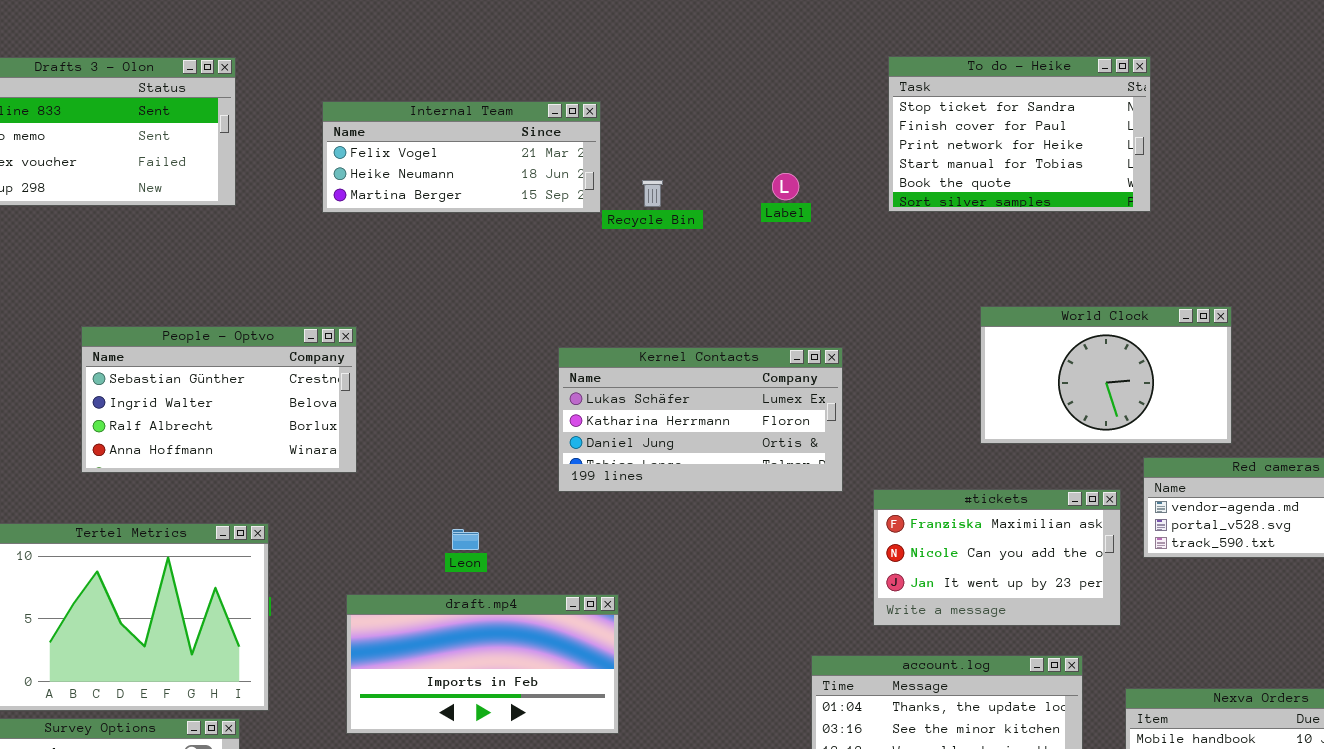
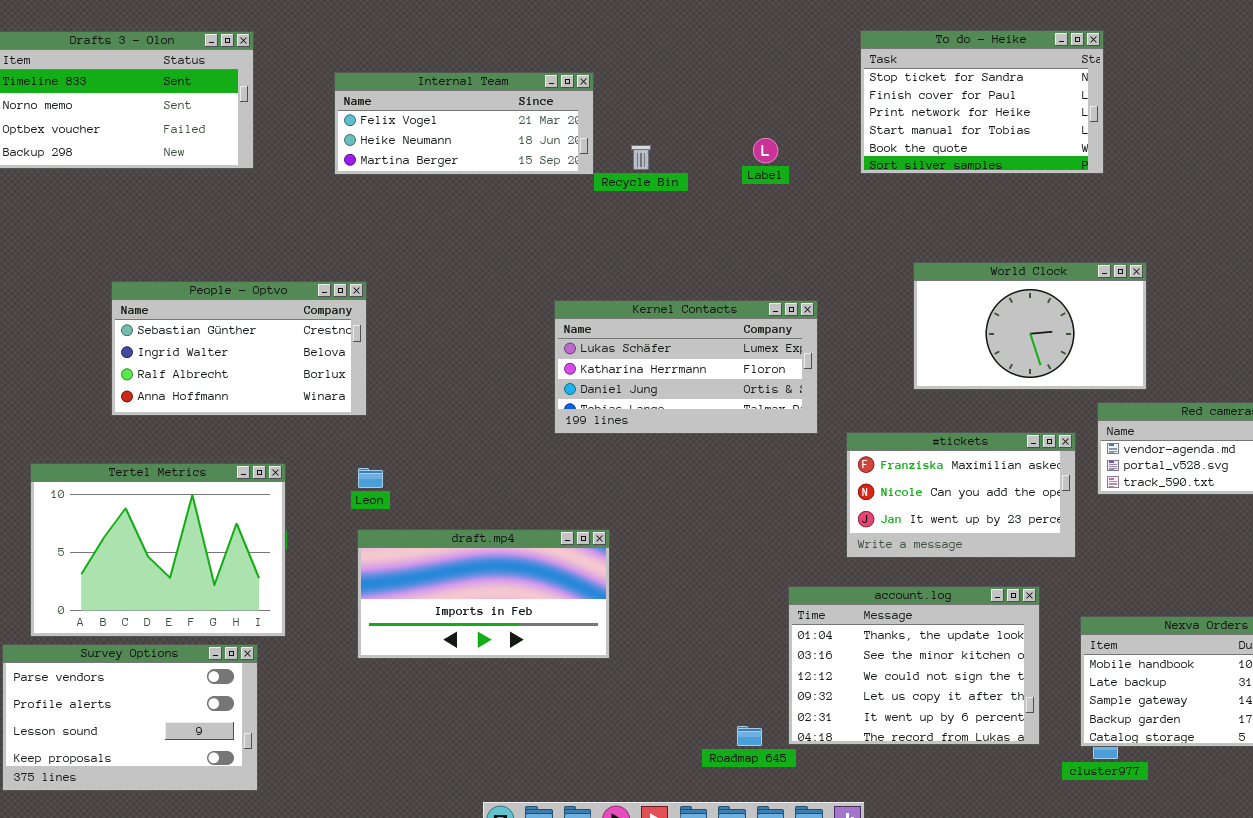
World Clock: [980,306,1232,444] -> [913,262,1147,390], moved
Leon: [452,529,479,550] -> [358,468,383,488], moved

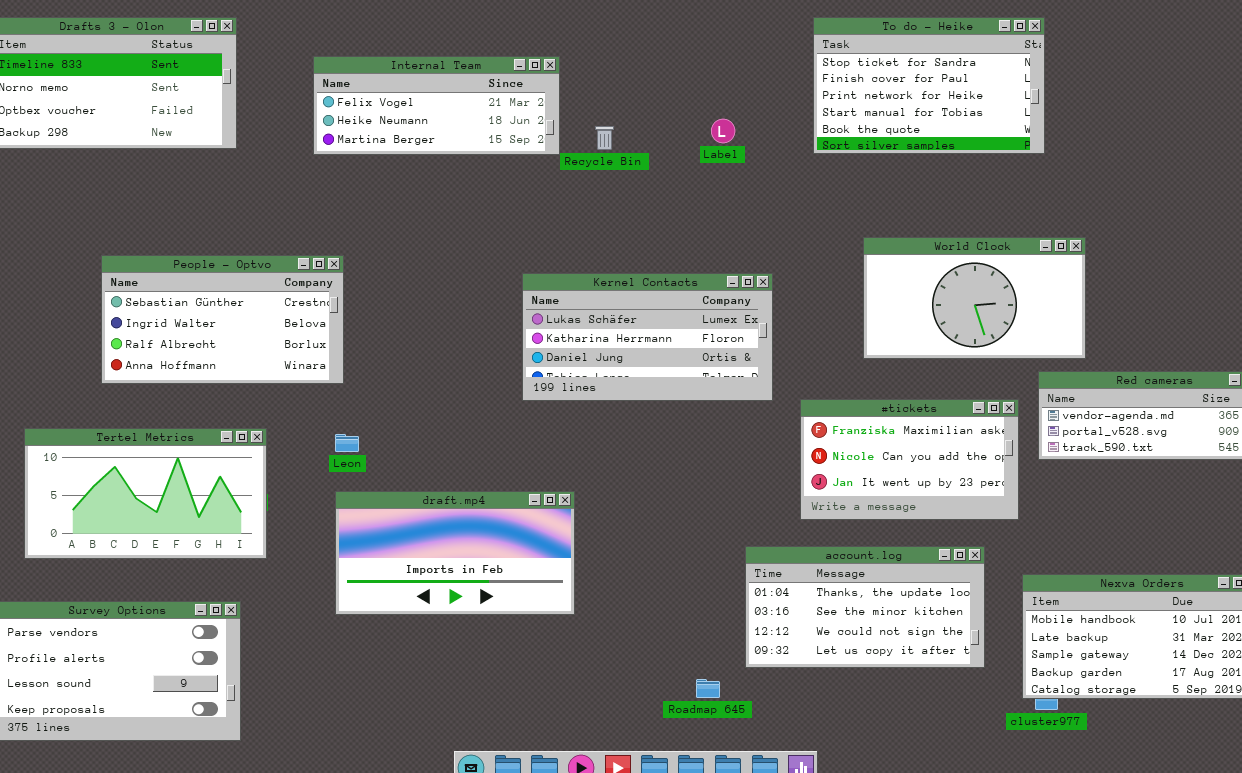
Tertel Metrics: [30,463,286,637] -> [24,428,267,559], resized
account.log: [788,586,1040,745] -> [745,546,985,668], resized

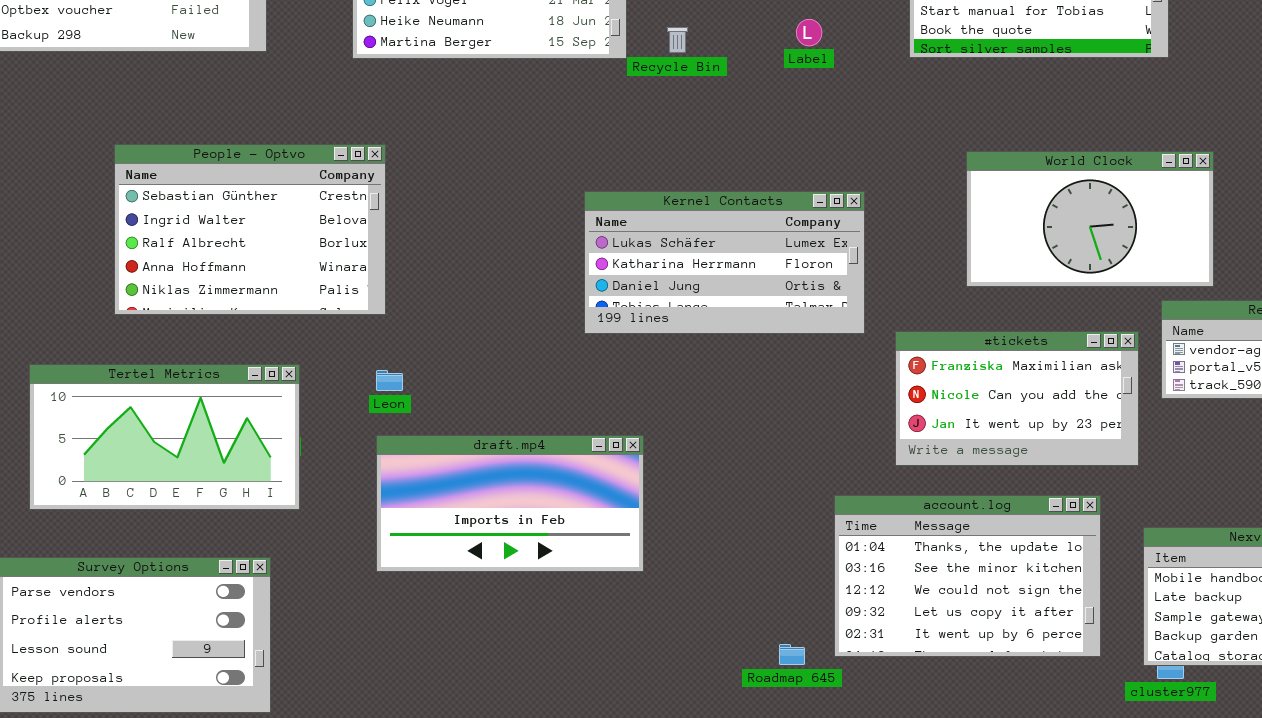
People - Optvo: [101,255,344,384] -> [114,144,386,315], resized
account.log: [745,546,985,668] -> [834,495,1101,657], resized

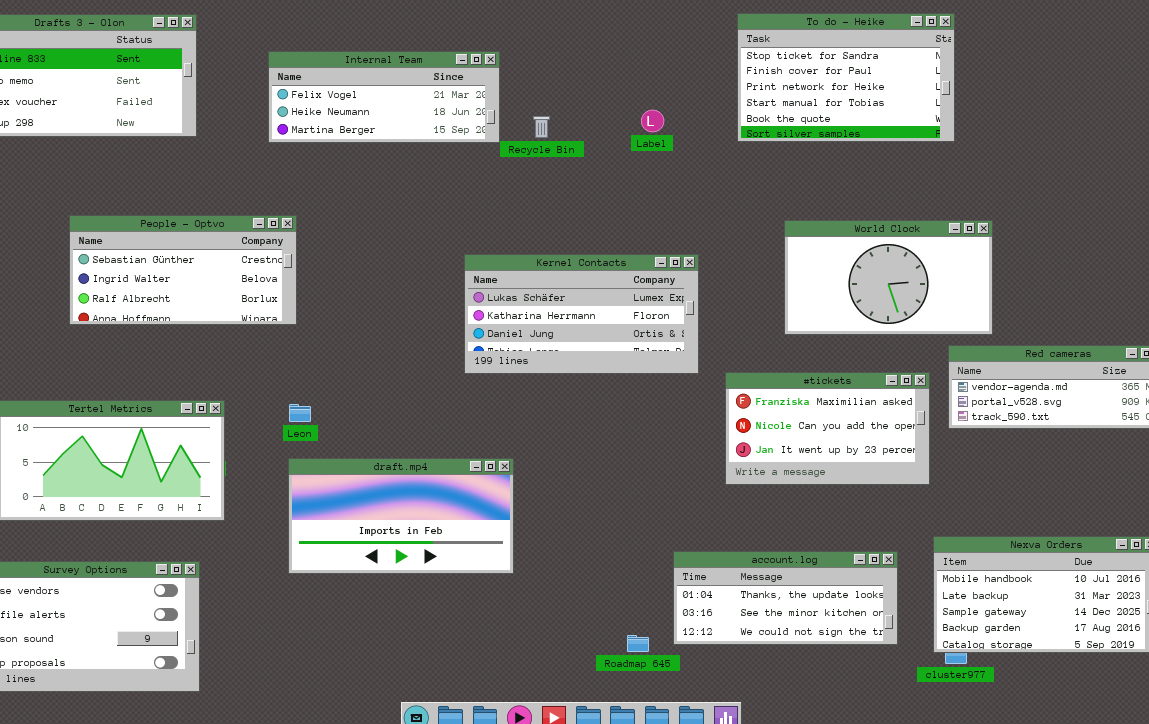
People - Optvo: [114,144,386,315] -> [69,215,297,325], resized
account.log: [834,495,1101,657] -> [673,551,898,645], resized

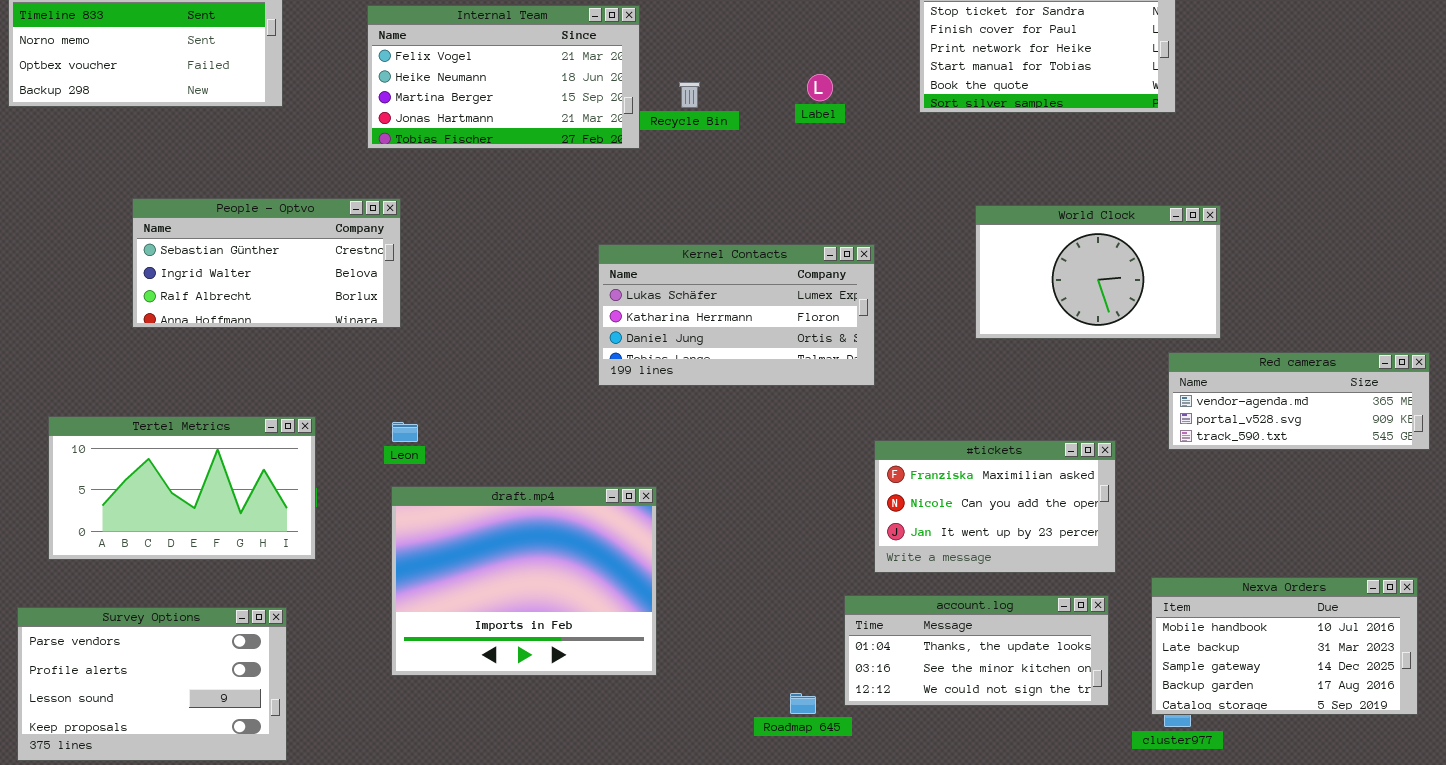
Internal Team: [268,51,500,143] -> [367,5,640,149], resized
#tickets: [725,372,930,485] -> [874,440,1116,573], moved
draft.mp4: [288,458,514,574] -> [391,486,657,676], resized

